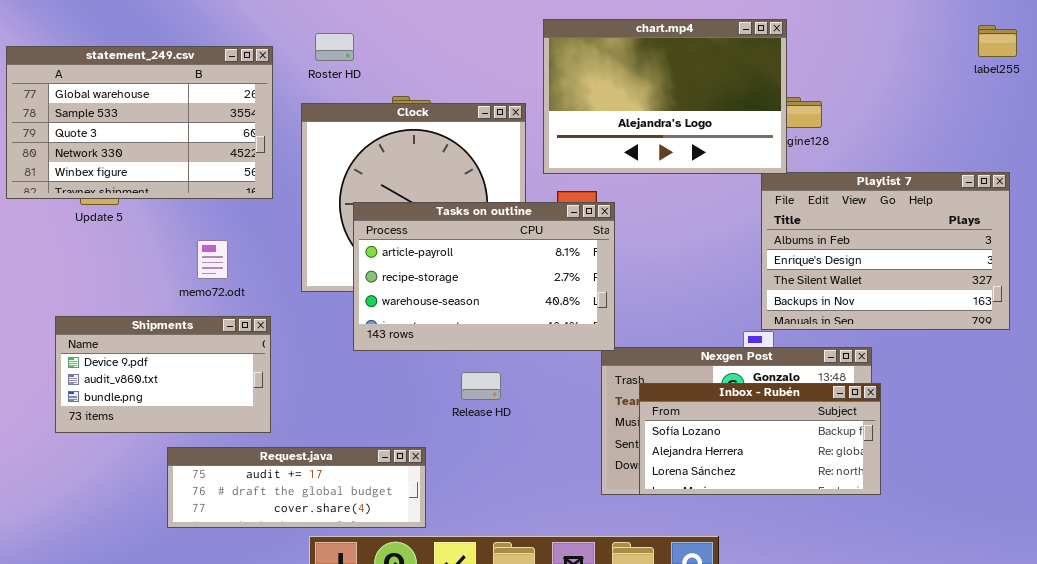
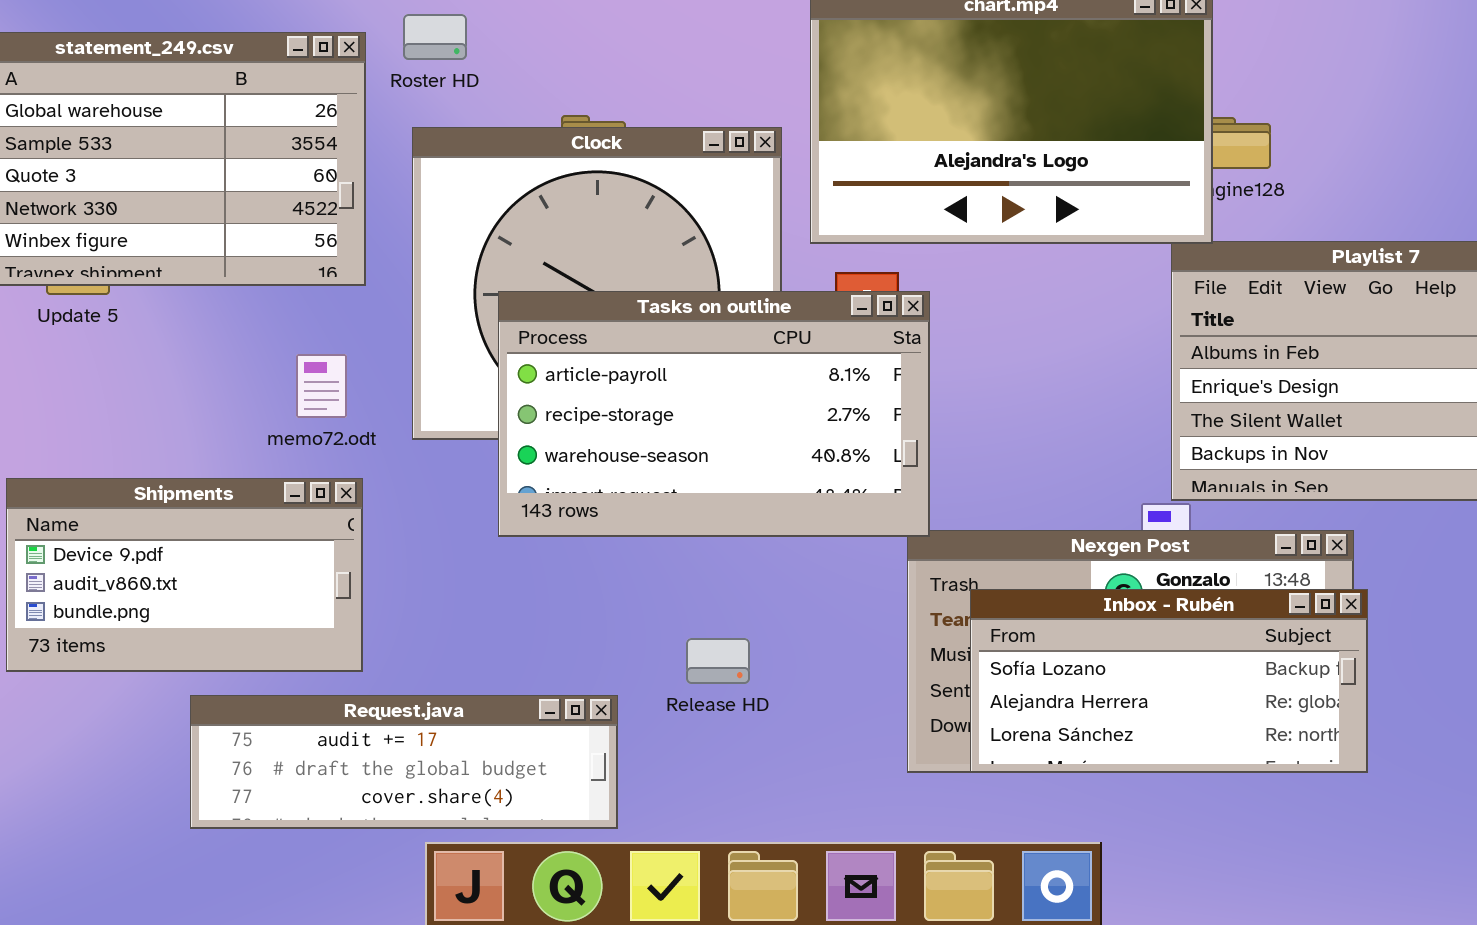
Roster HD: [315,33,354,61] -> [403,14,467,60], moved
memo72.odt: [197,240,228,279] -> [296,354,347,418], moved
Release HD: [461,372,501,400] -> [686,638,750,684], moved

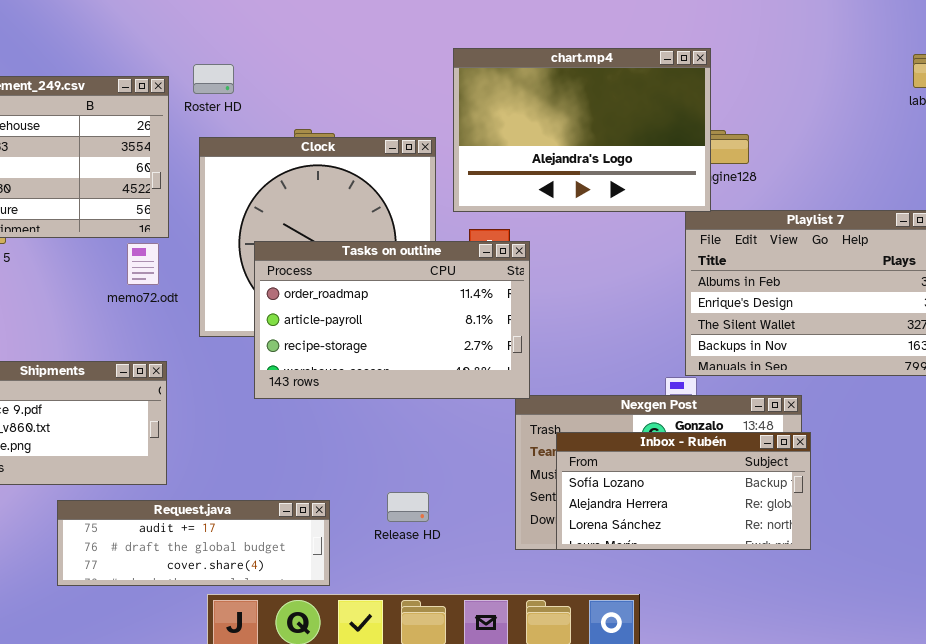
Tasks on outline: [498,291,930,537] -> [254,241,530,399], scrolled up 1 row
memo72.odt: [296,354,347,418] -> [127,243,159,285], moved
Release HD: [686,638,750,684] -> [387,492,429,522], moved

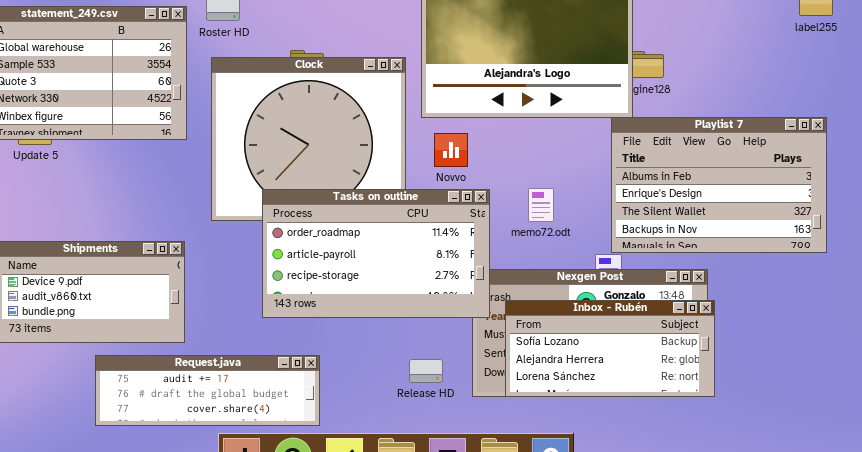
Tasks on outline: [254,241,530,399] -> [262,189,490,318], moved
memo72.odt: [127,243,159,285] -> [528,188,554,222], moved
Release HD: [387,492,429,522] -> [409,359,443,383], moved

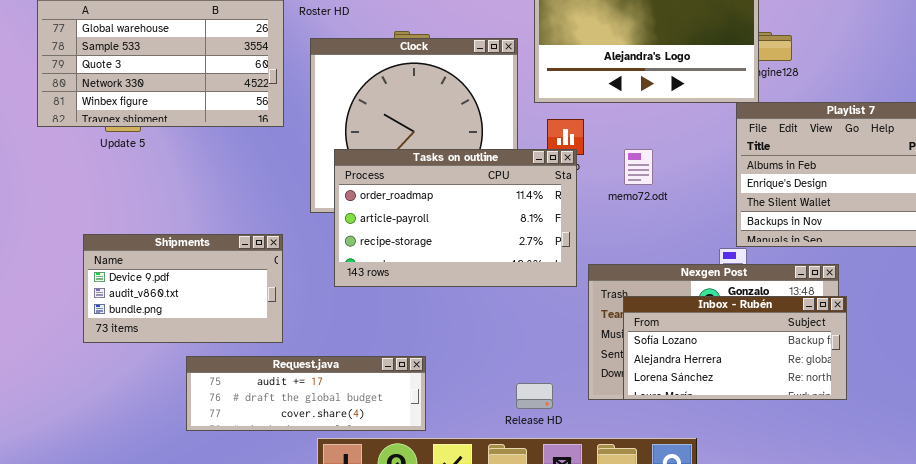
memo72.odt: [528,188,554,222] -> [624,149,653,185], moved
Tasks on outline: [262,189,490,318] -> [334,149,577,287], moved
Release HD: [409,359,443,383] -> [516,383,553,409], moved

